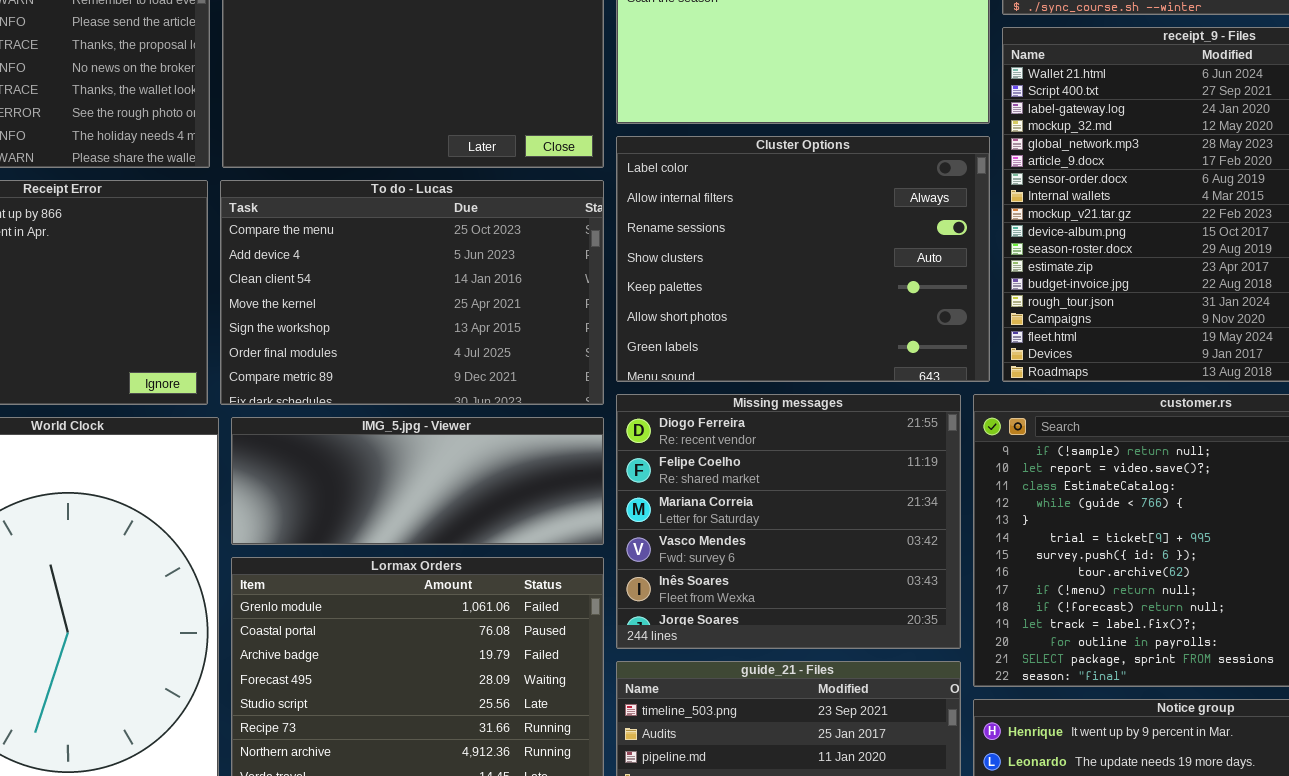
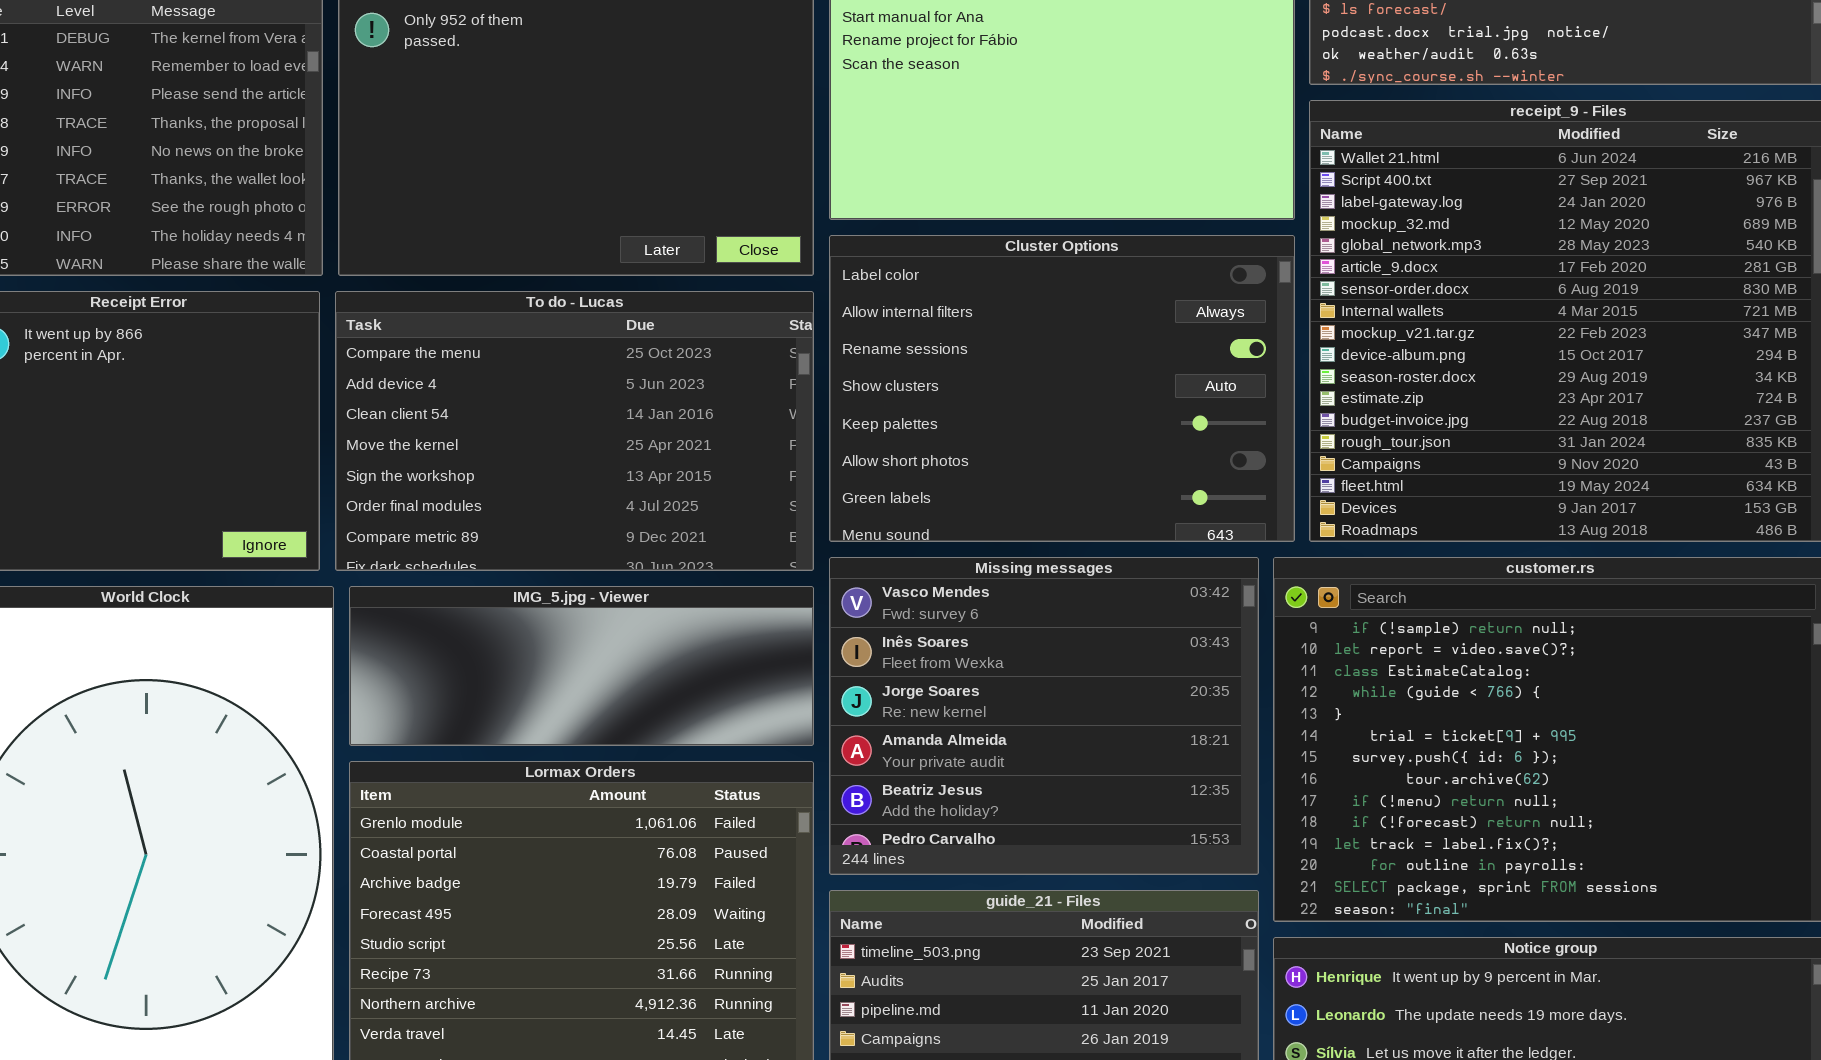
Missing messages: [616,394,961,649] -> [829,557,1259,875], scrolled down 3 rows

